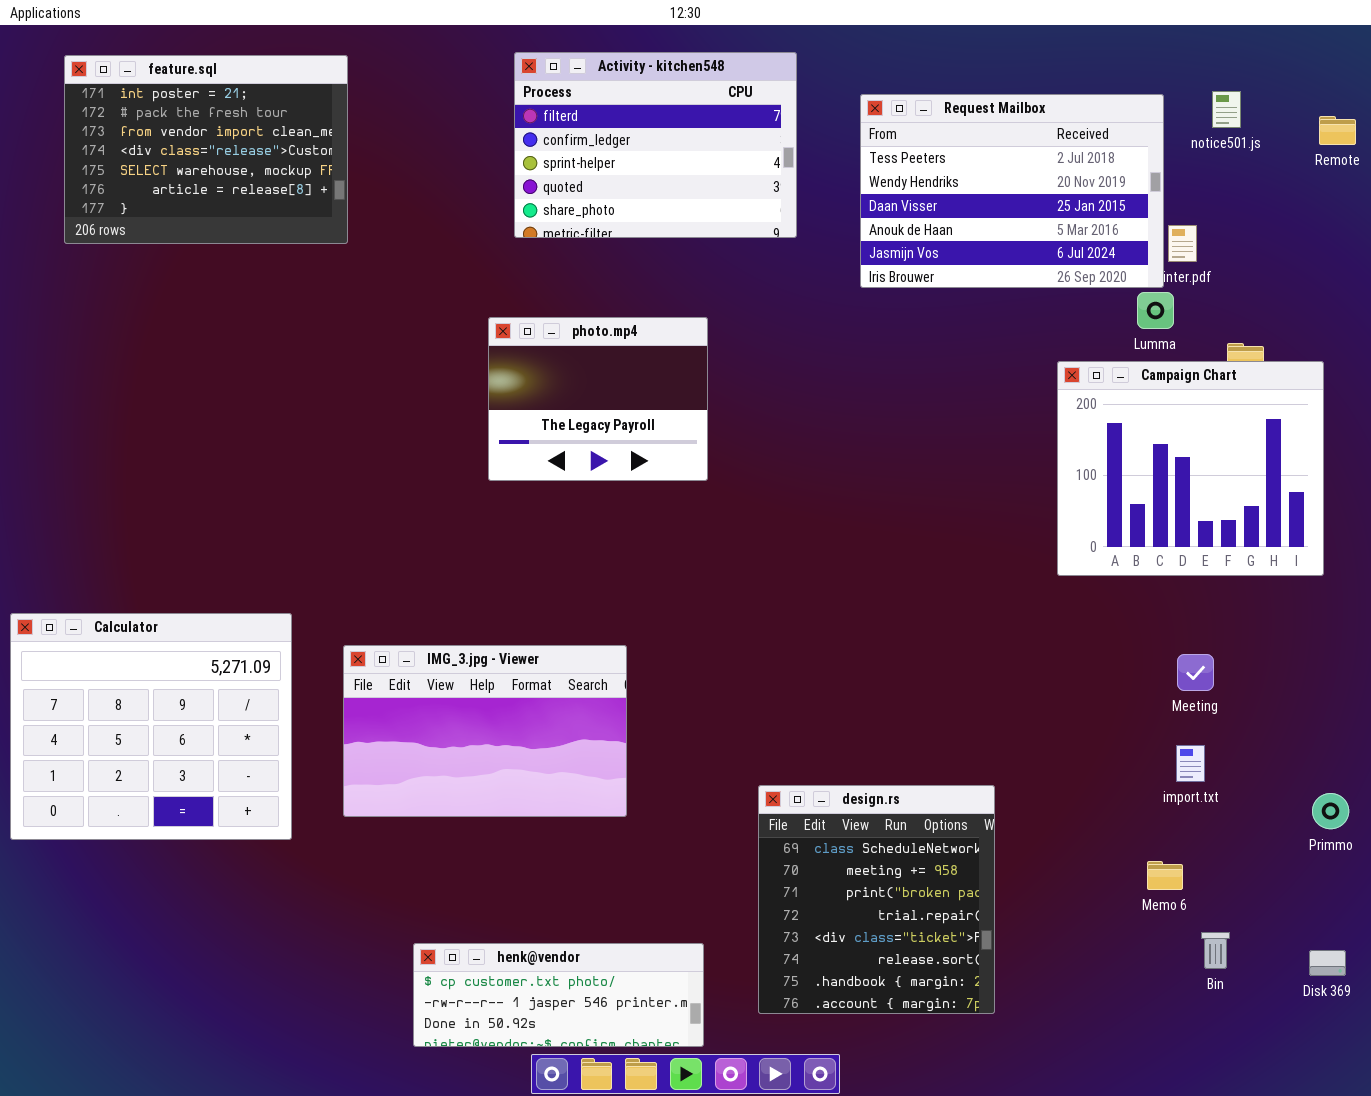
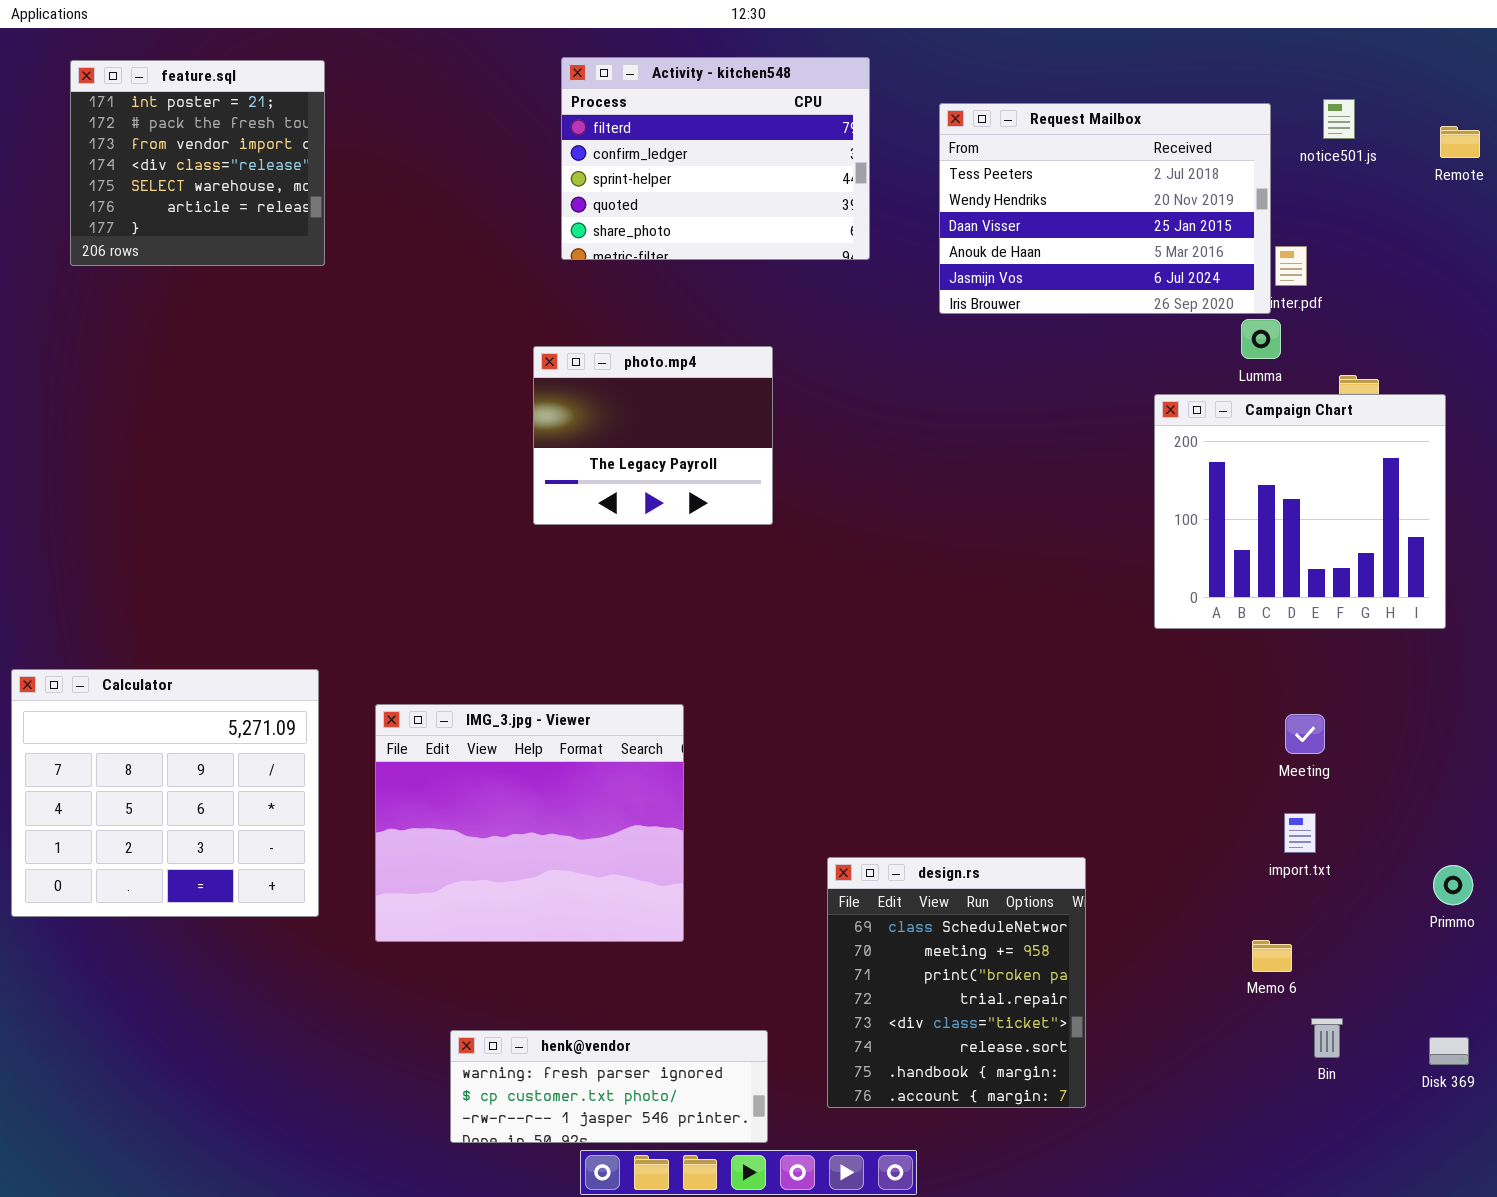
feature.sql: [64,55,348,244] -> [70,60,325,266], resized
IMG_3.jpg - Viewer: [343,645,627,817] -> [375,704,684,942], resized
henk@vendor: [413,943,704,1047] -> [450,1030,768,1143], scrolled up 1 row

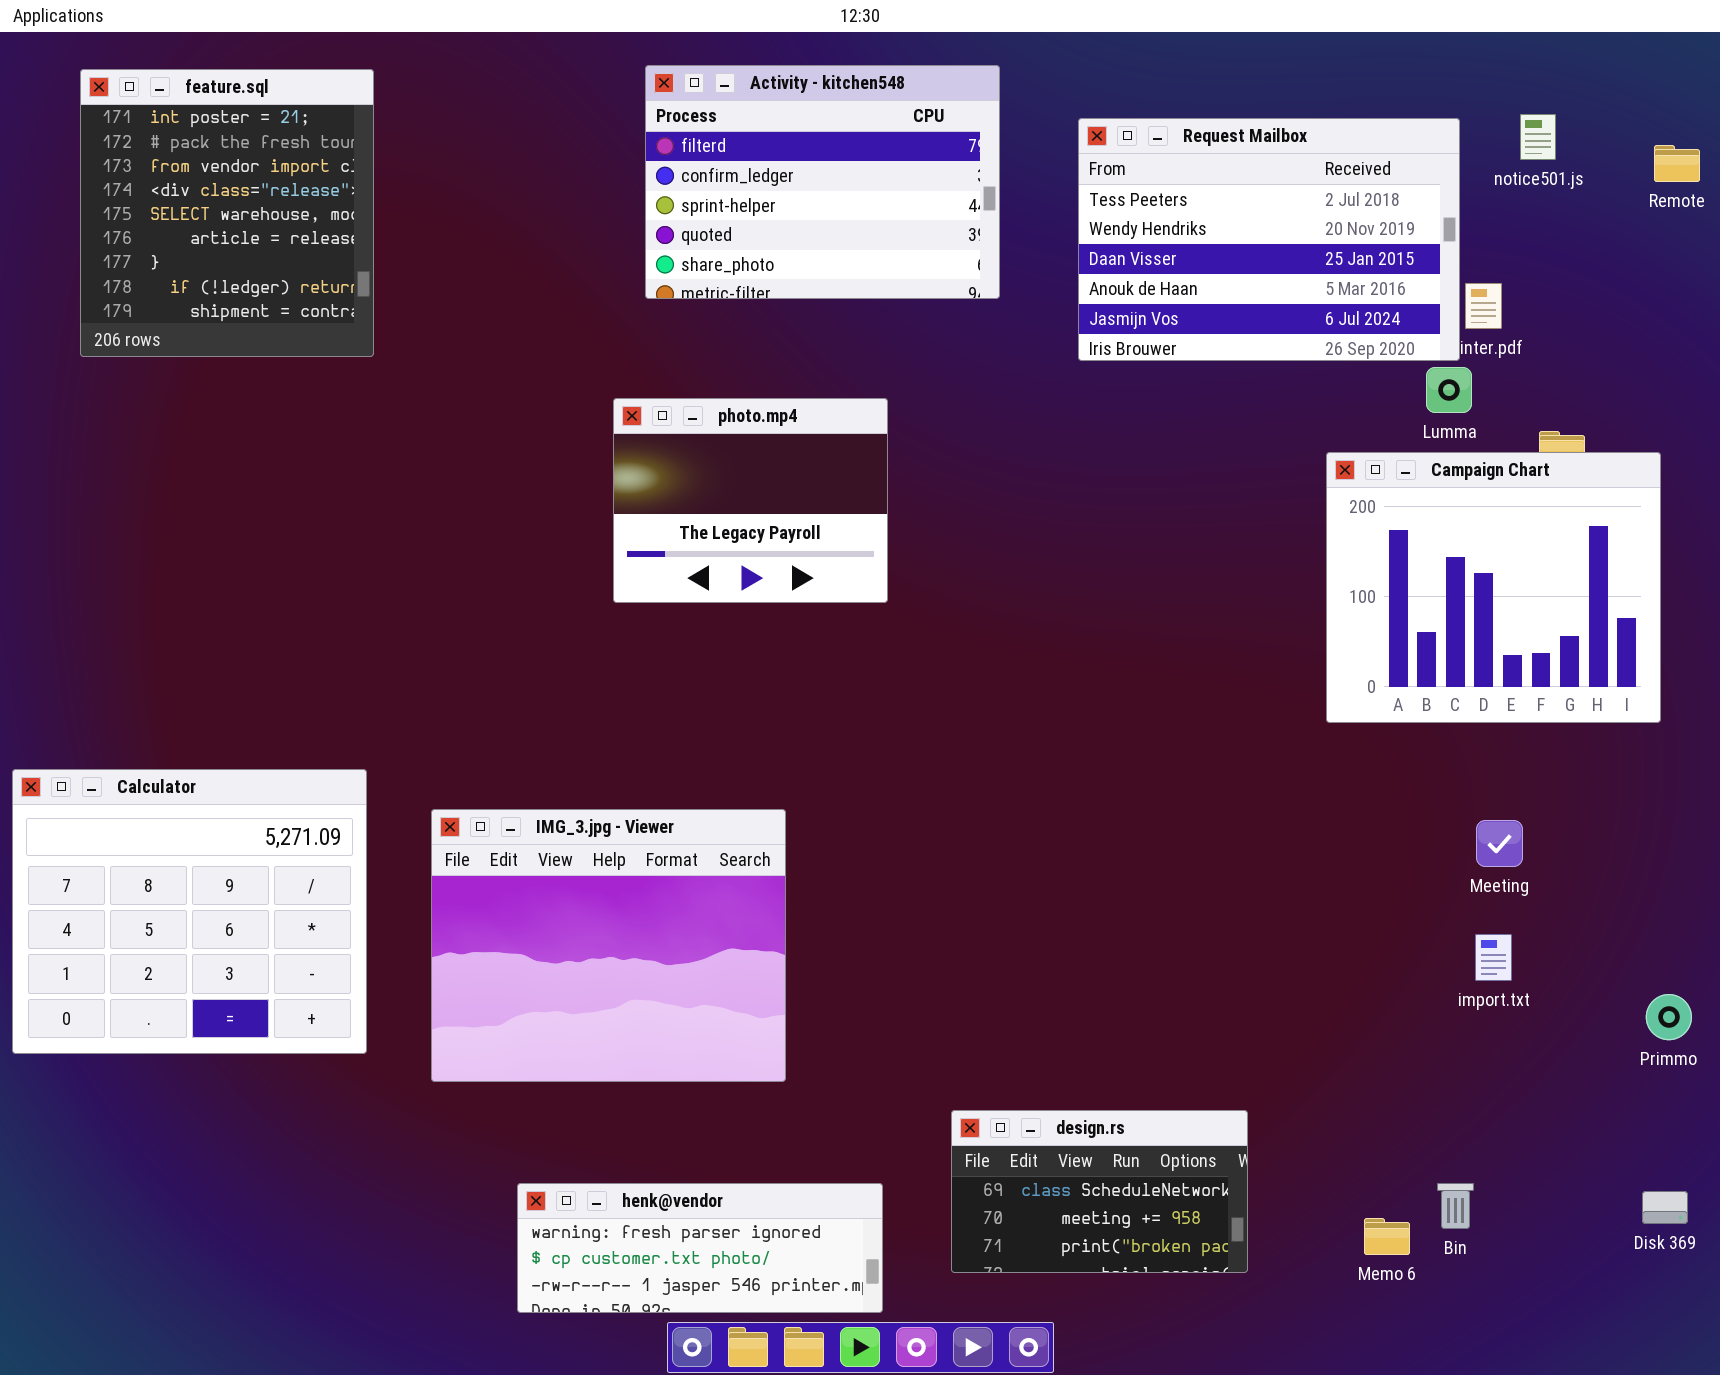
feature.sql: [70,60,325,266] -> [80,69,374,357], resized
design.rs: [827,857,1086,1108] -> [951,1110,1248,1273], resized
Memo 6: [1252,940,1292,972] -> [1364,1218,1410,1255], moved
Bin: [1311,1018,1343,1058] -> [1437,1183,1474,1229], moved

